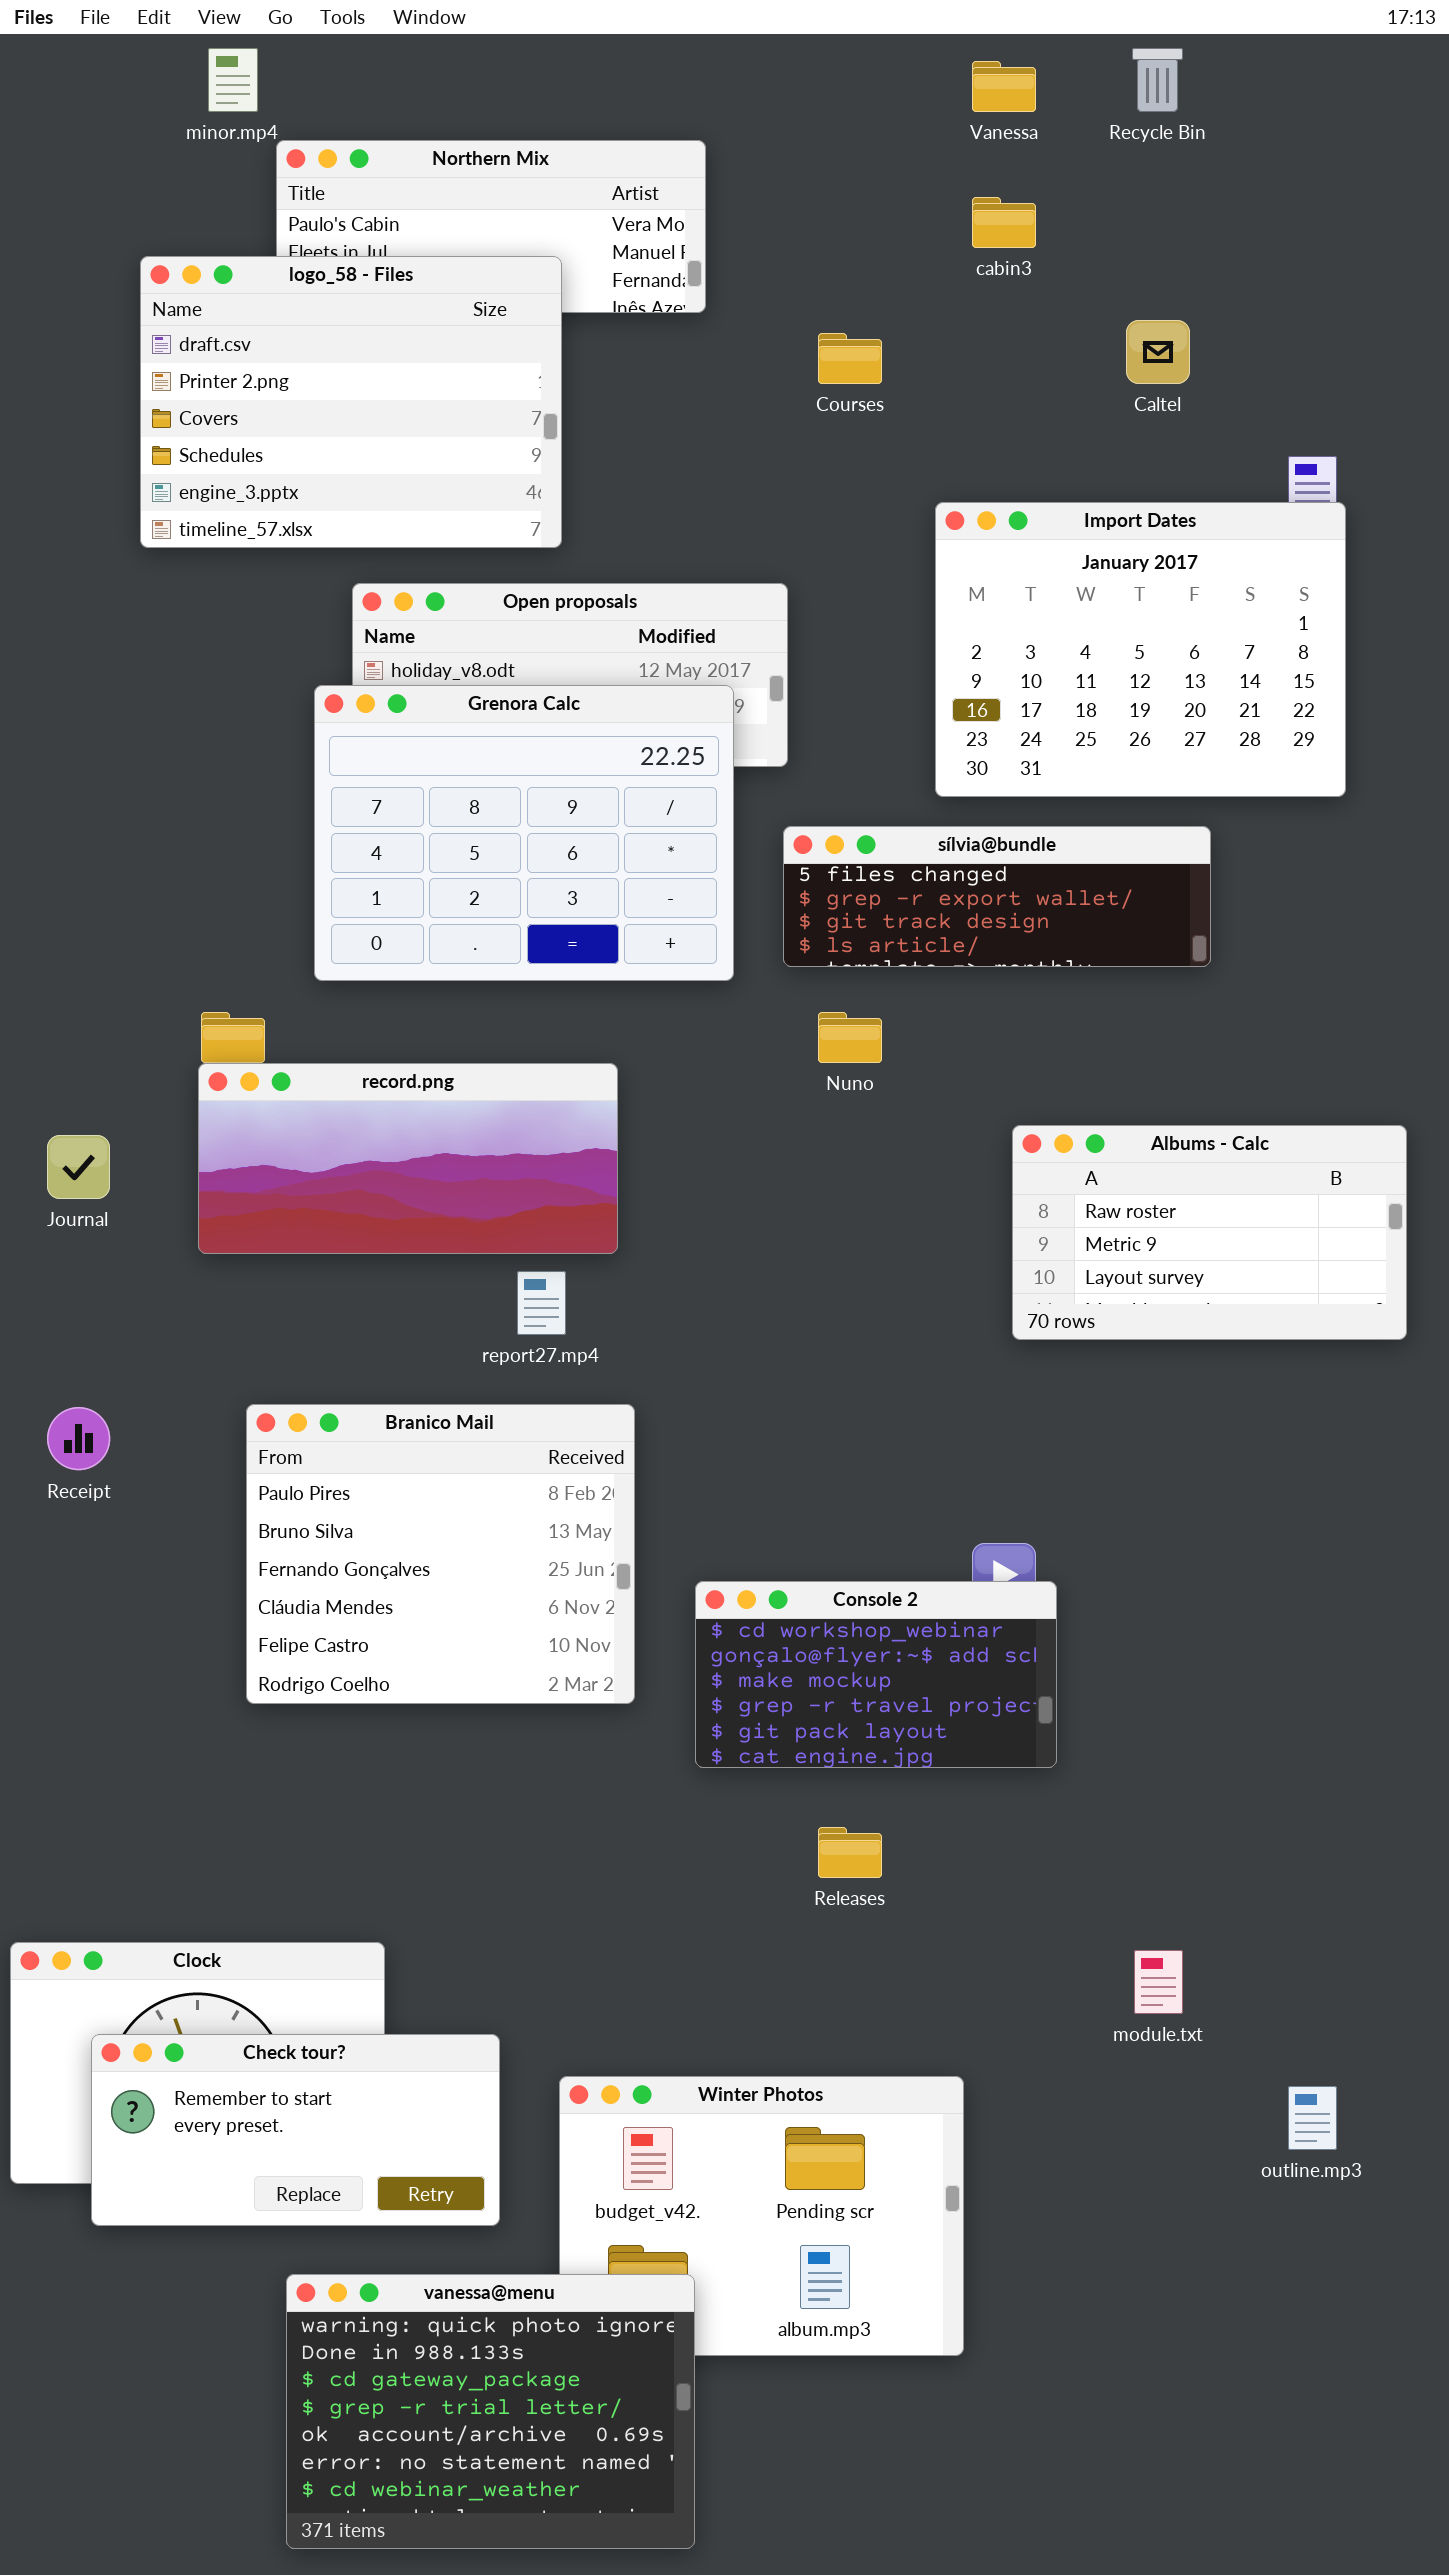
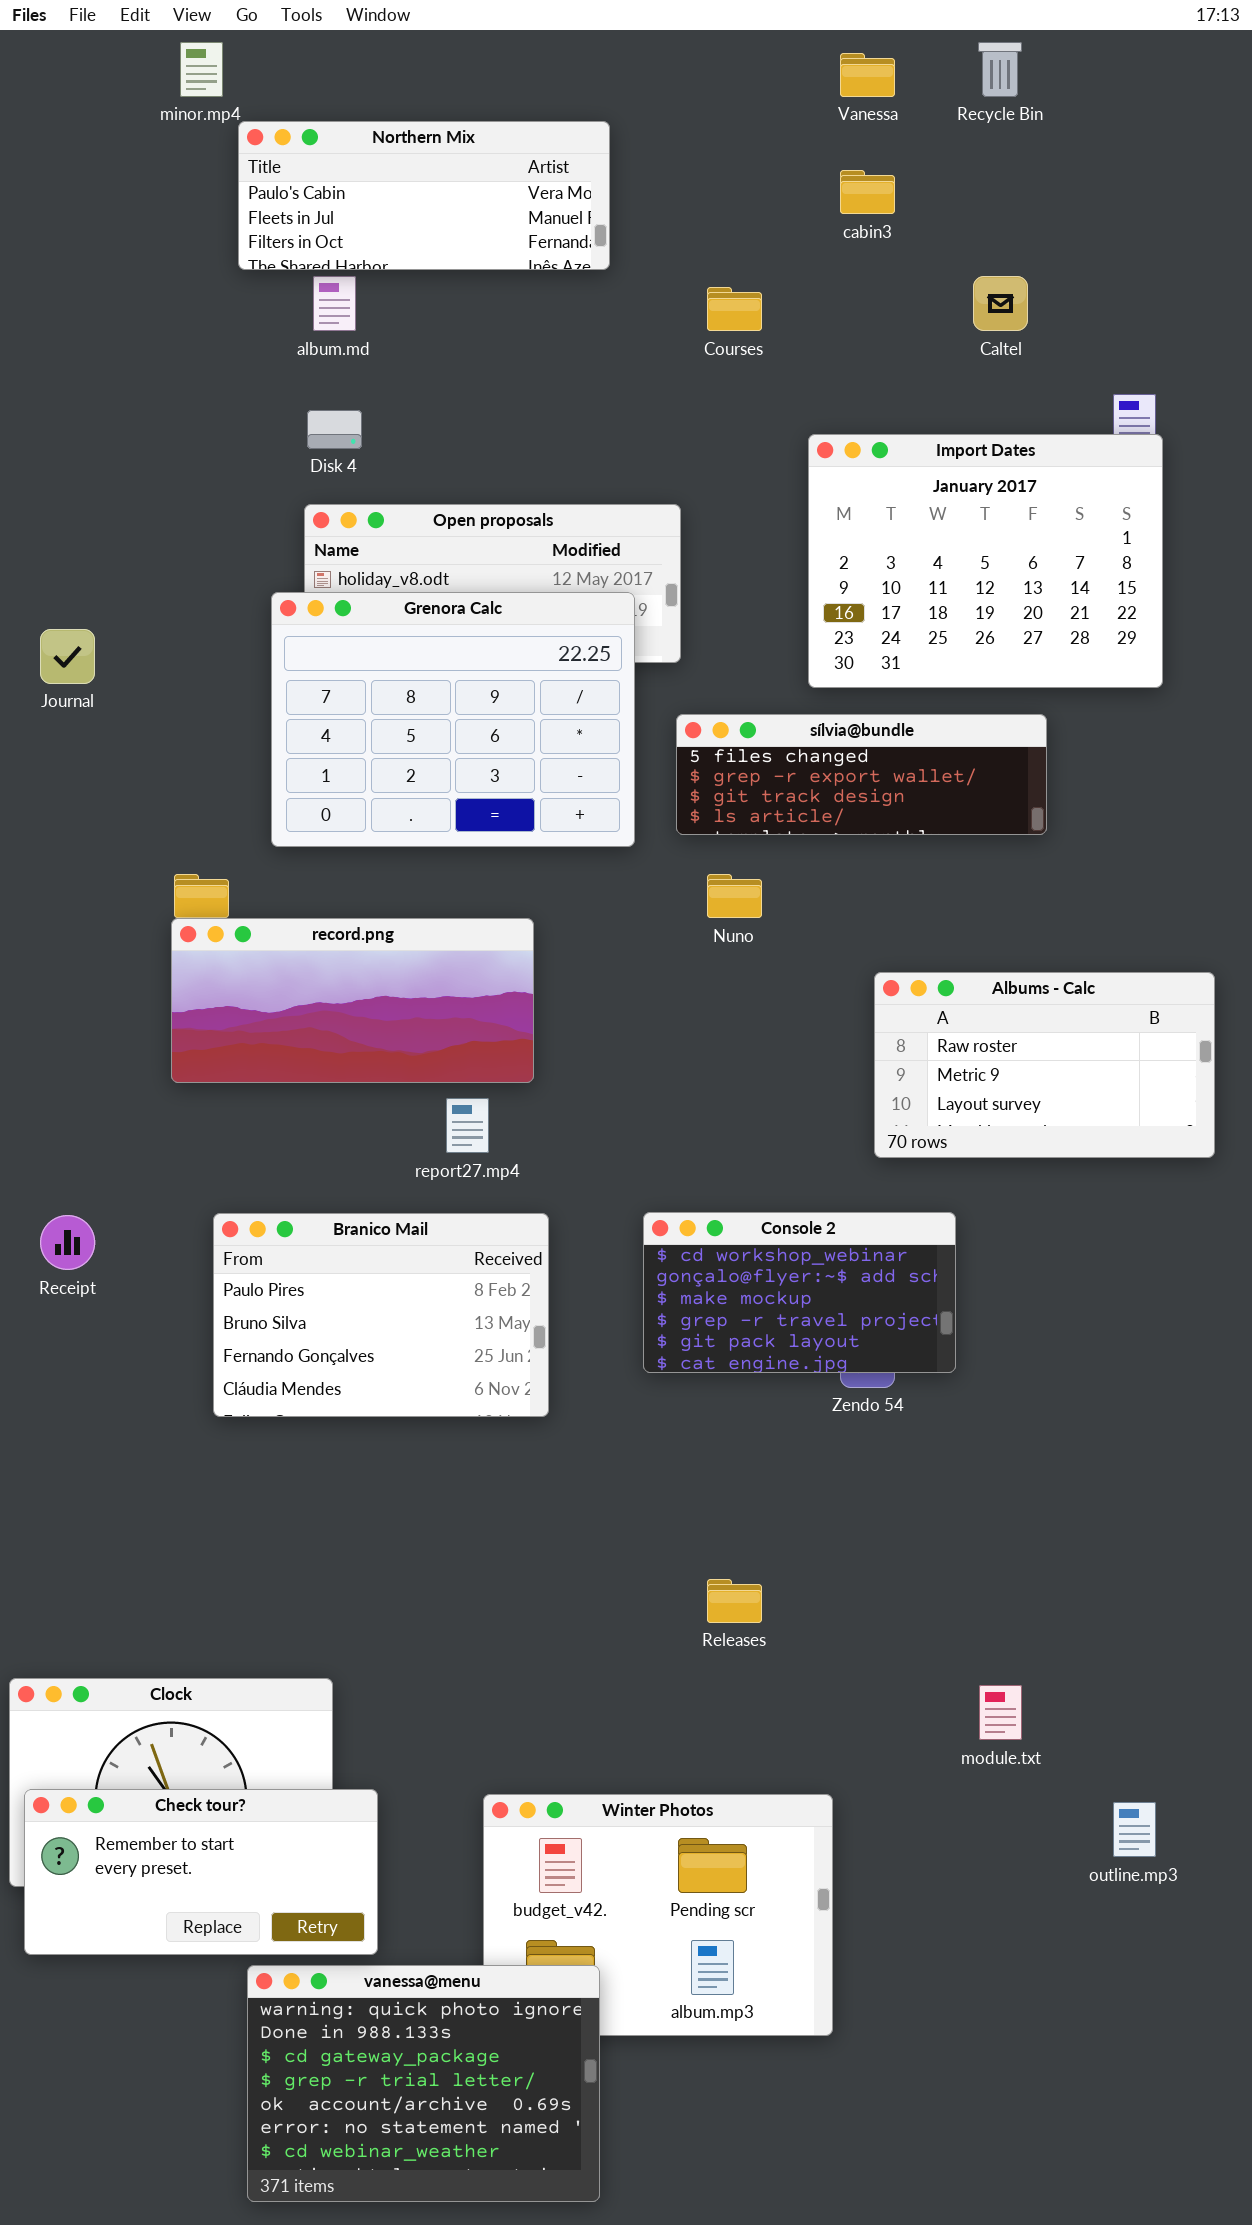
logo_58 - Files: [140,256,562,548] -> none, closed
Journal: [47,1135,110,1199] -> [40,629,95,684], moved
Branico Mail: [246,1404,635,1704] -> [213,1213,549,1417], resized
Console 2: [695,1581,1057,1768] -> [643,1212,956,1373], moved
Check tour?: [91,2034,500,2226] -> [24,1789,378,1955], moved

